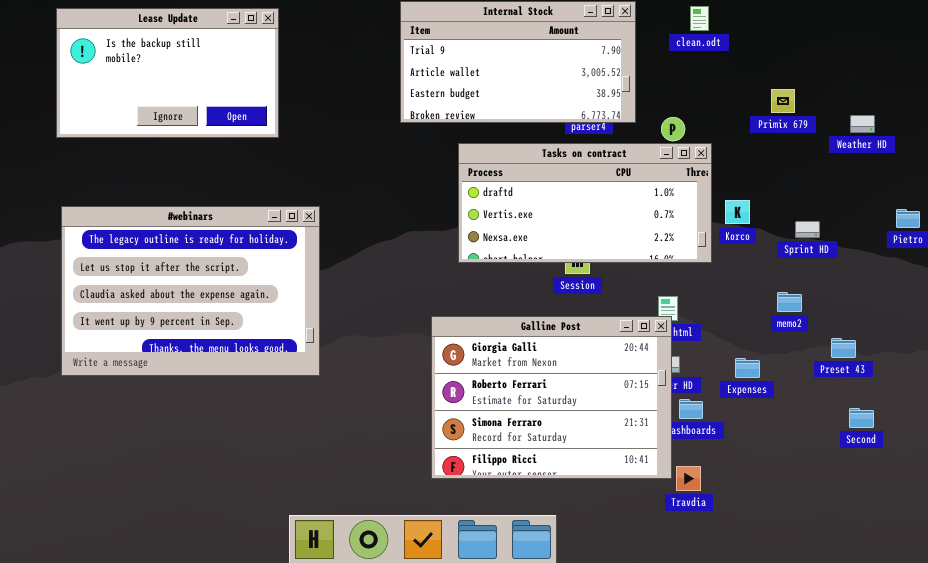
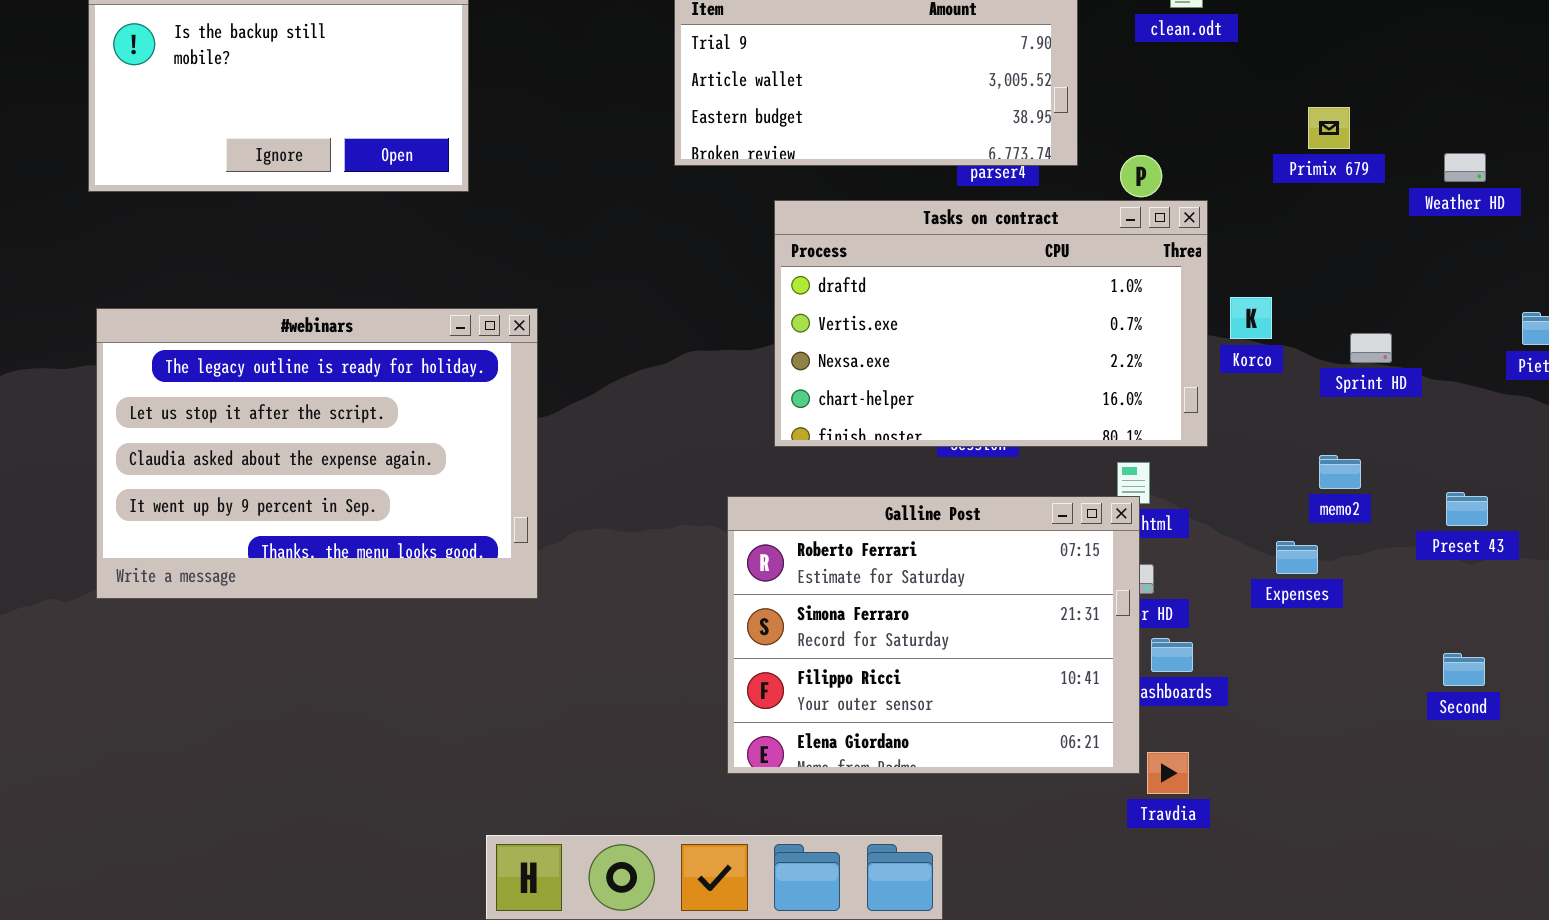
Tasks on contract: [458,143,712,263] -> [774,200,1208,447], resized
Galline Post: [431,316,672,479] -> [727,496,1140,774], scrolled down 1 row
Preset 43: [831,338,856,358] -> [1446,492,1488,526], moved
Expenses: [735,358,760,378] -> [1276,541,1318,574], moved

